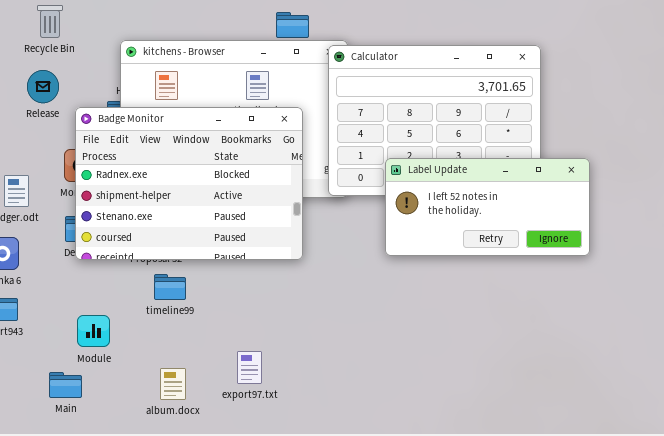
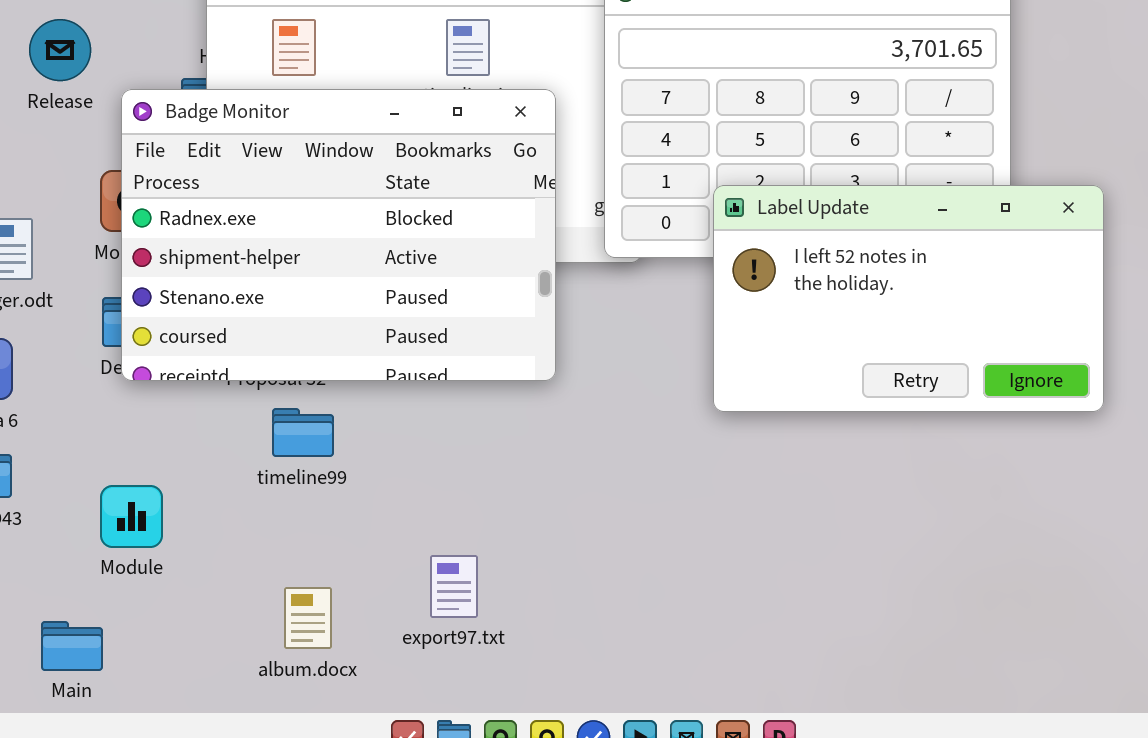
Label Update: [385,158,590,256] -> [713,185,1104,412], resized
Module: [77,315,110,347] -> [100,485,163,548], moved
Main: [49,372,82,398] -> [41,621,103,671], moved

